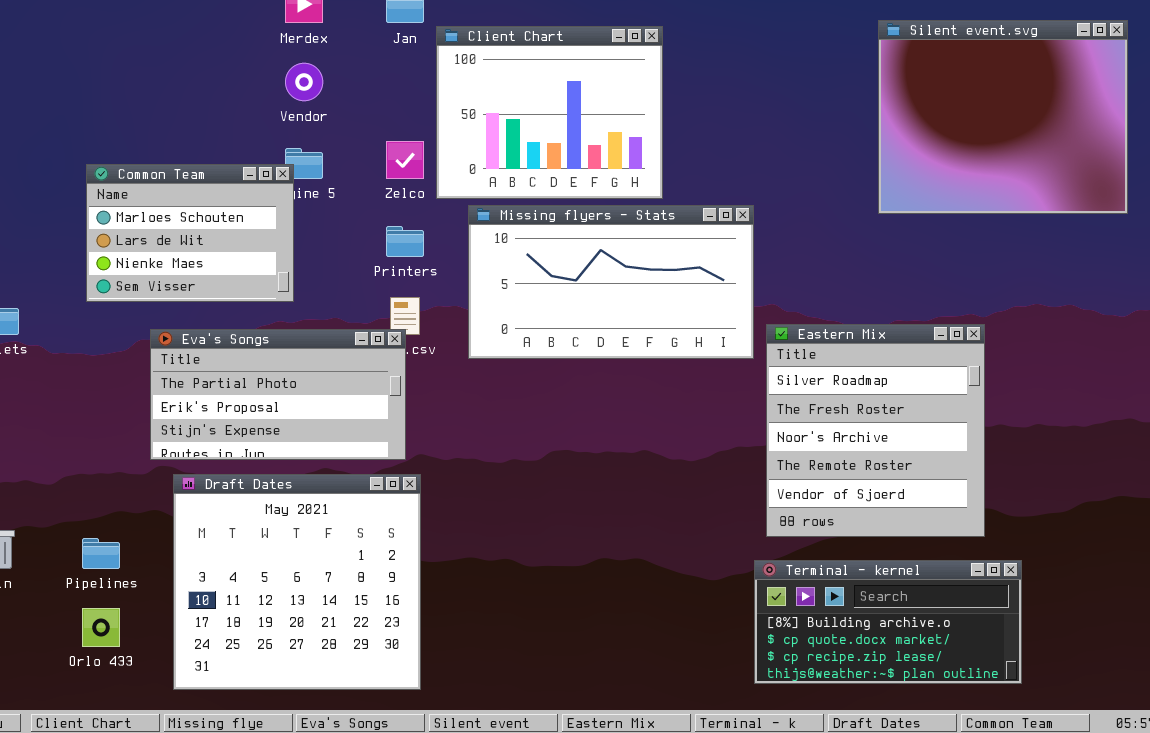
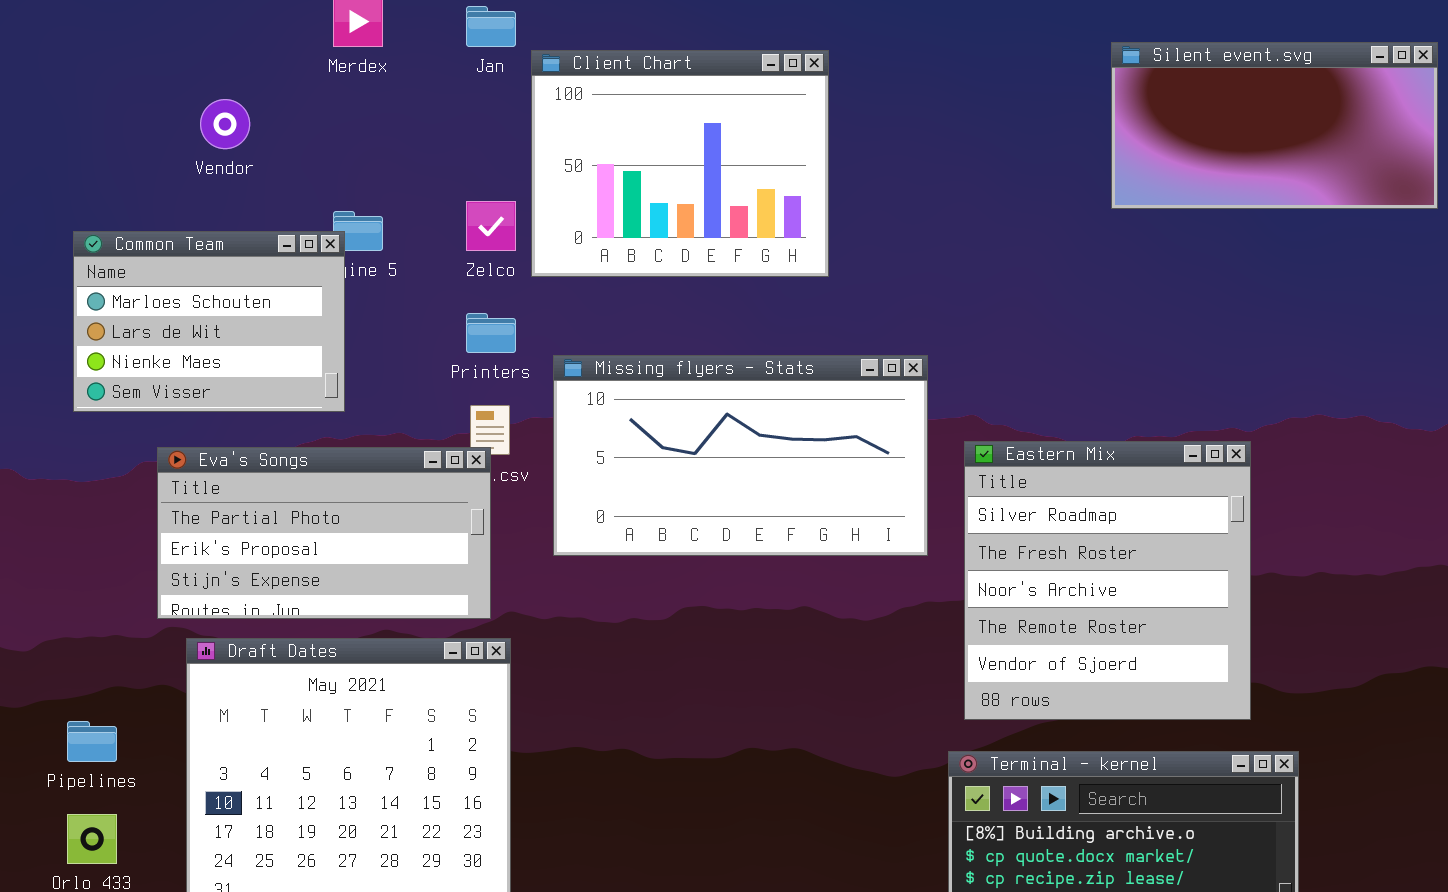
Silent event.svg: [878,20,1128,214] -> [1111,42,1438,209], resized
Vendor: [285,63,323,101] -> [200,99,250,149], moved
Missing flyers - Stats: [468,205,754,359] -> [553,355,928,556], moved

